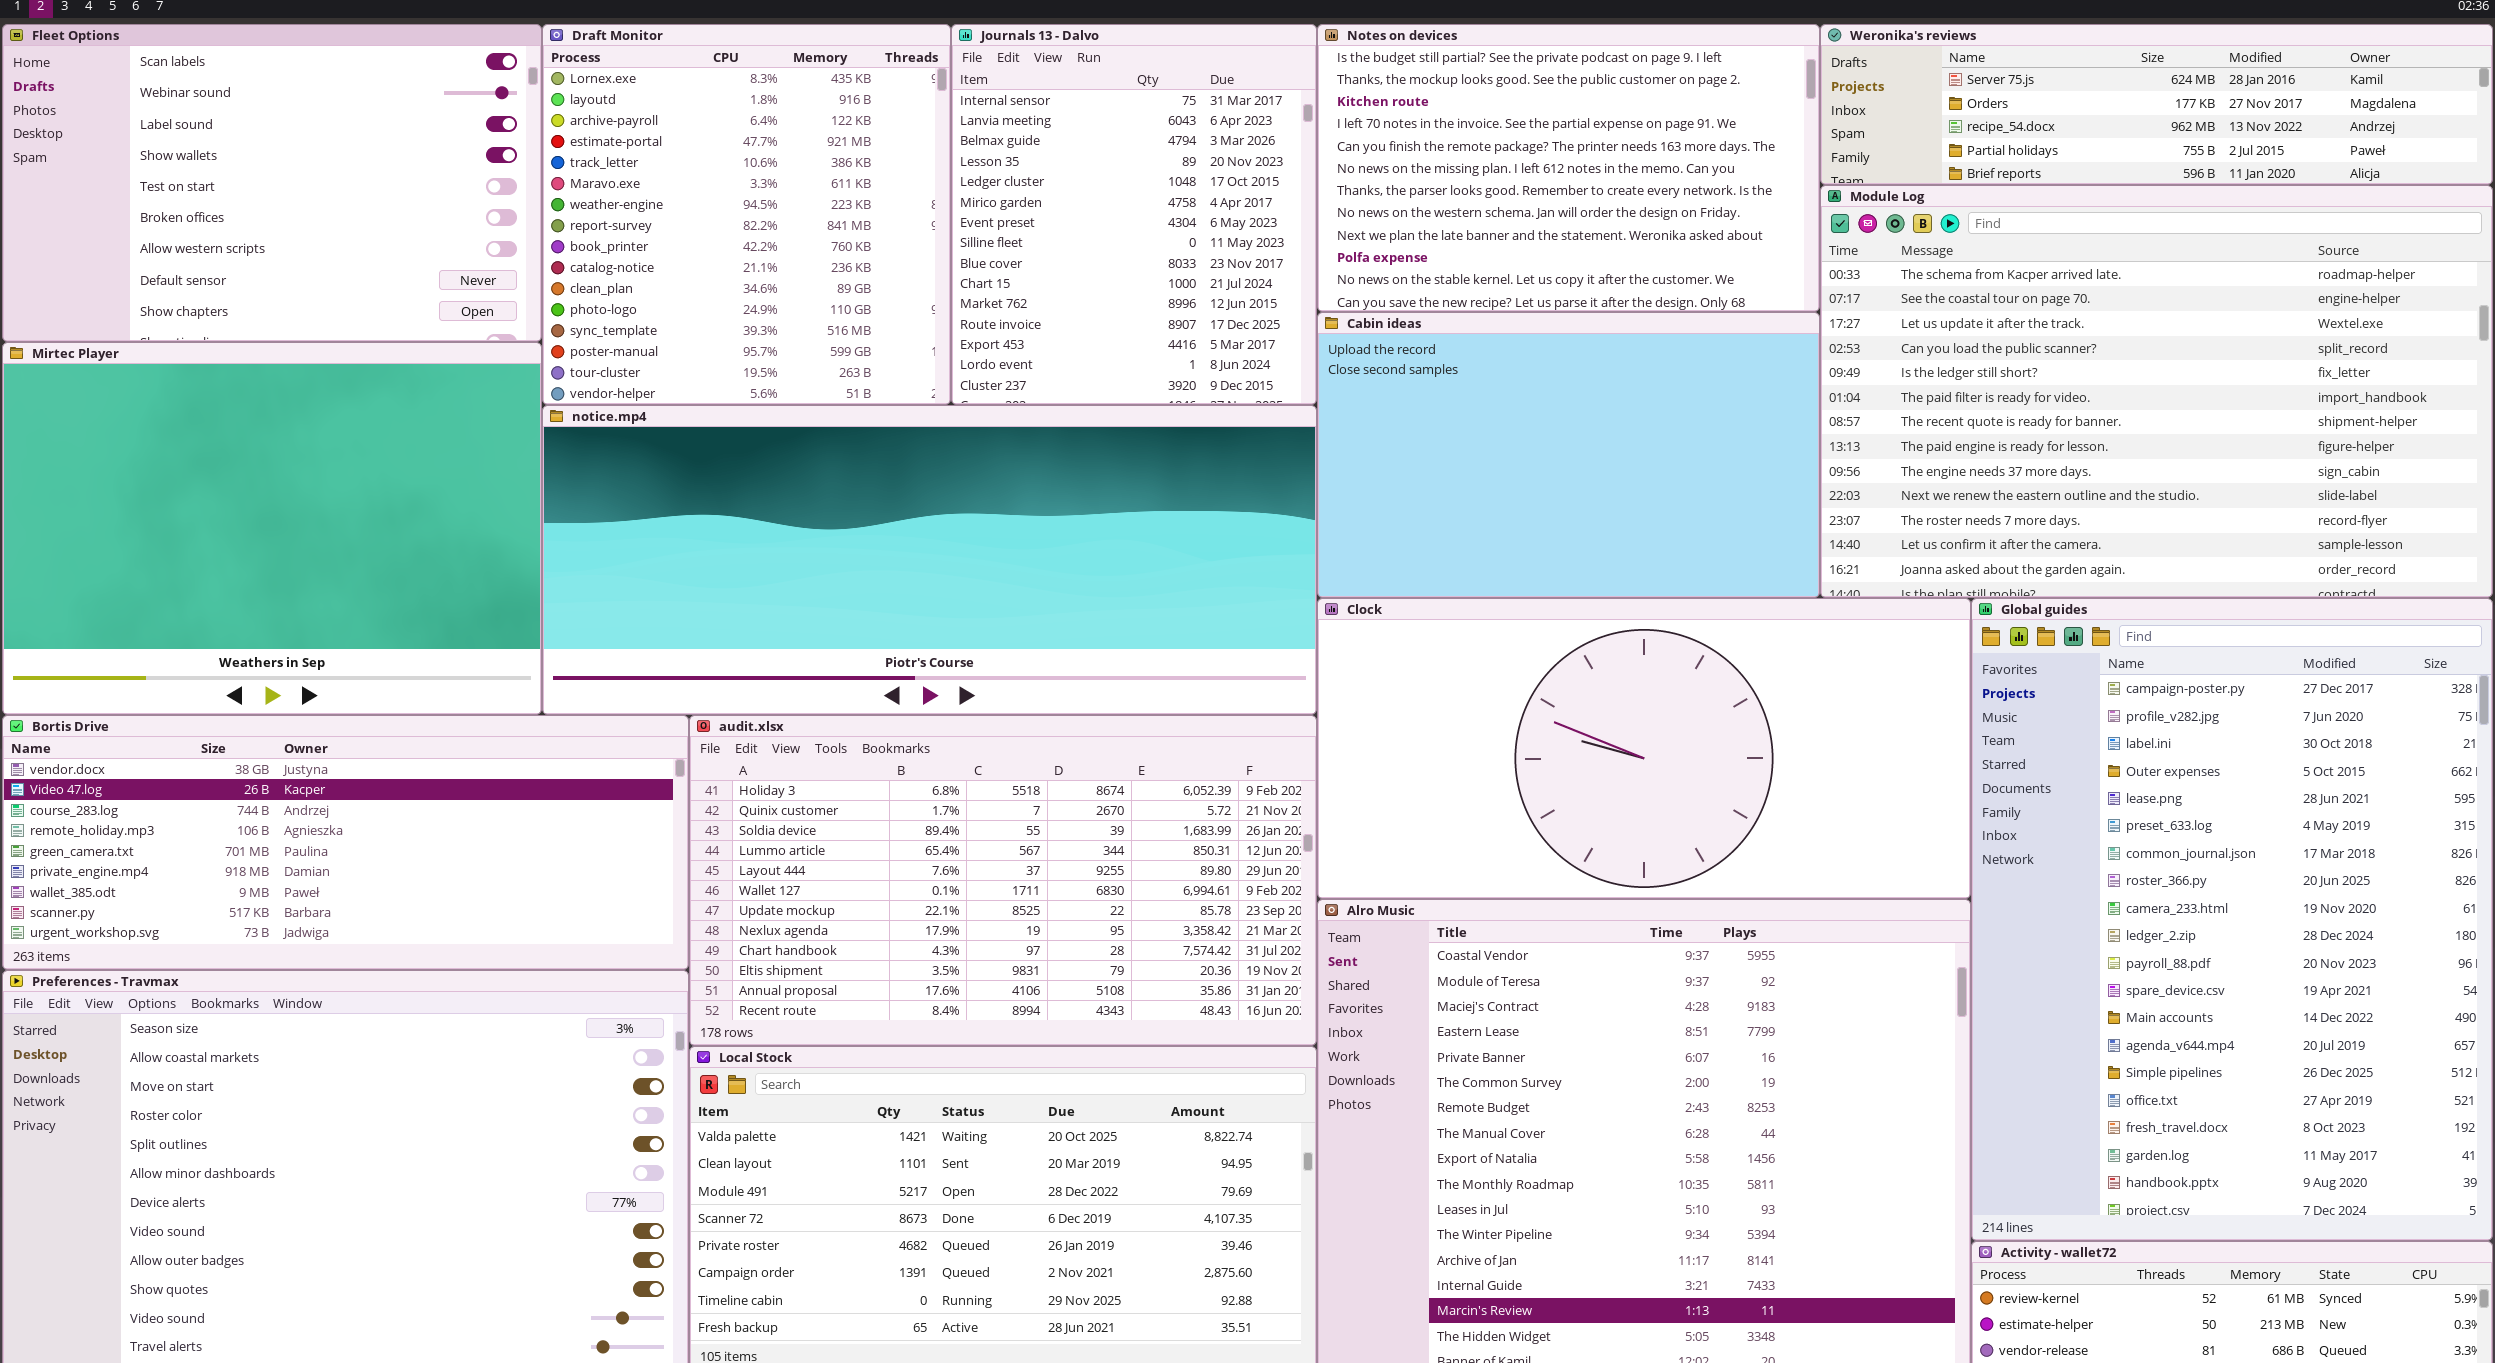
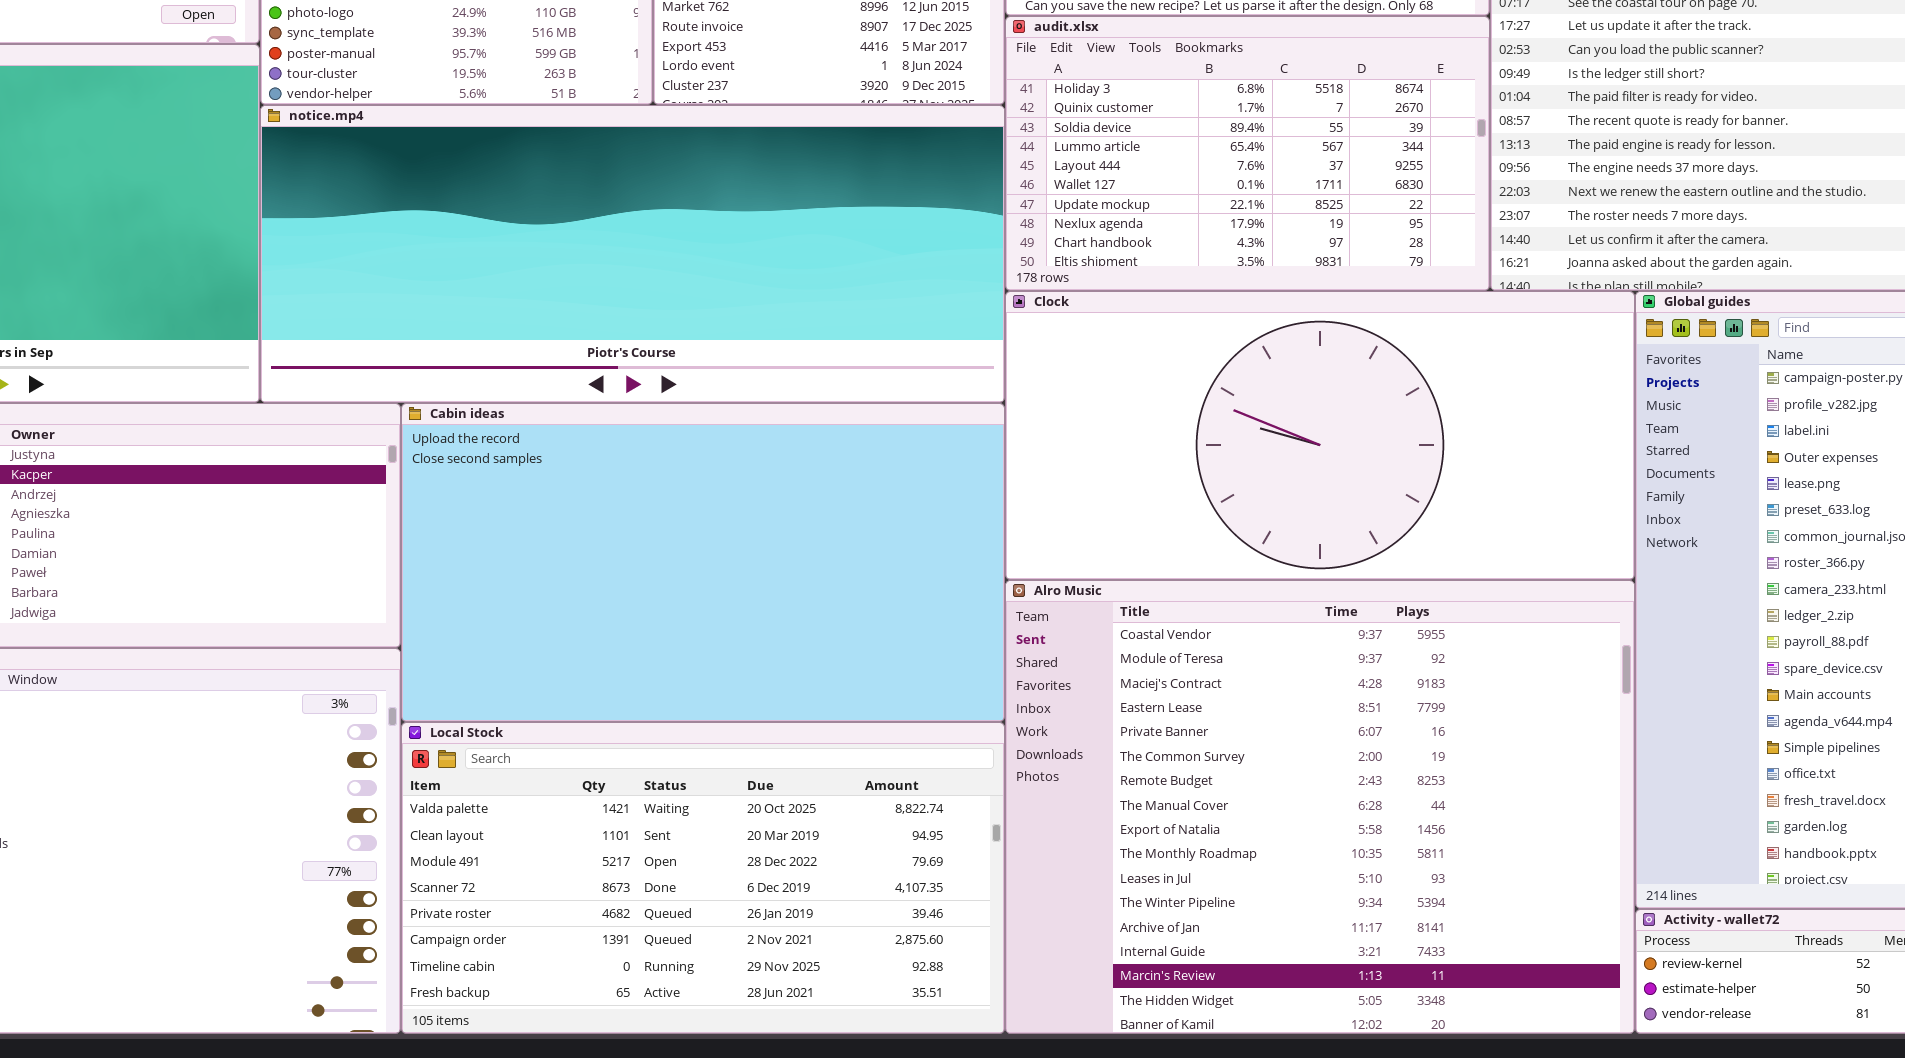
Cabin ideas: [1317,312,1820,598] -> [401,403,1005,722], moved, resized
audit.xlsx: [689,715,1317,1046] -> [1005,16,1490,291], moved, resized

